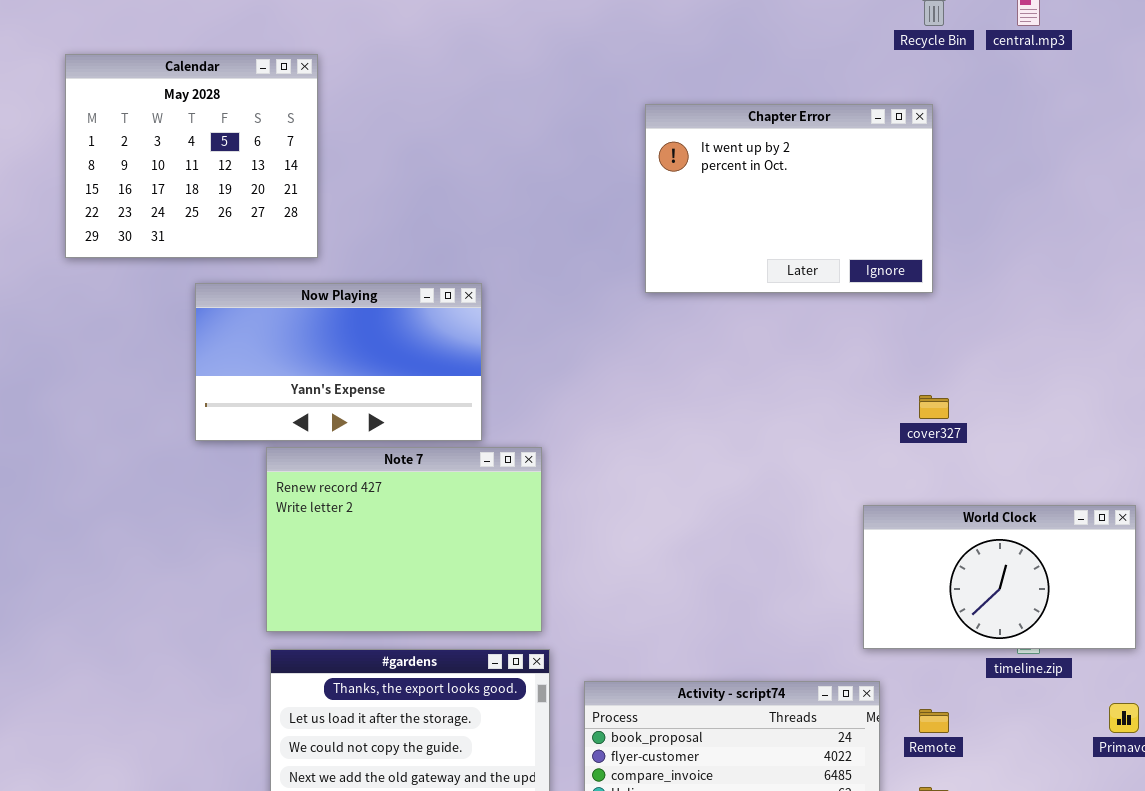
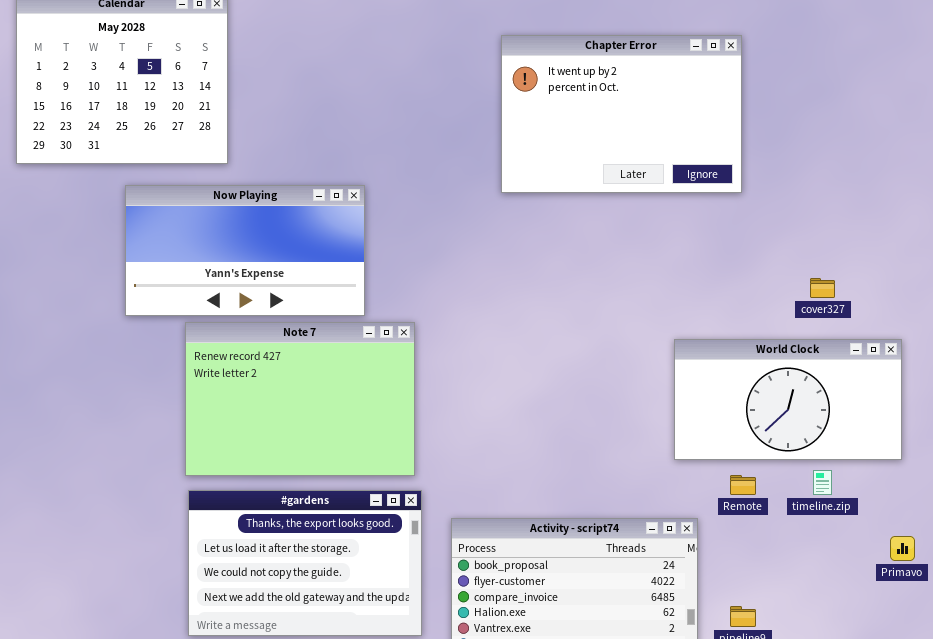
cover327: [919,395,949,419] -> [810,278,835,298], moved
World Clock: [863,505,1136,649] -> [674,339,902,460], moved
Remote: [919,709,949,733] -> [730,475,756,495], moved

